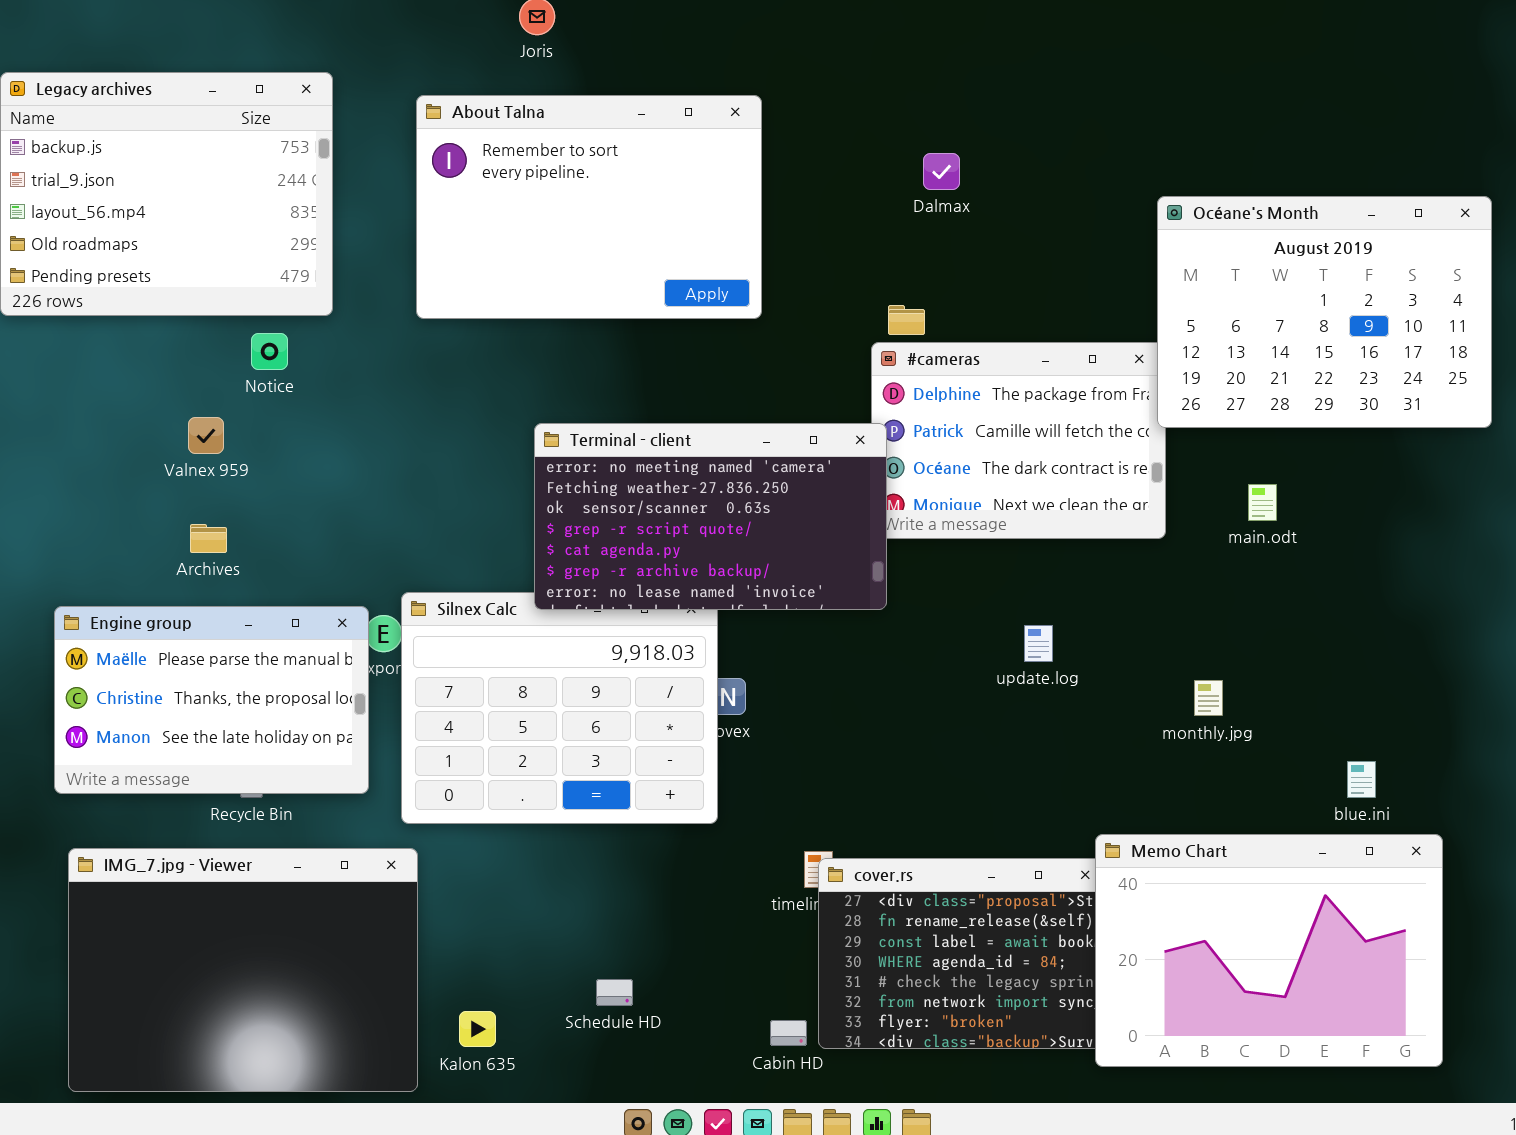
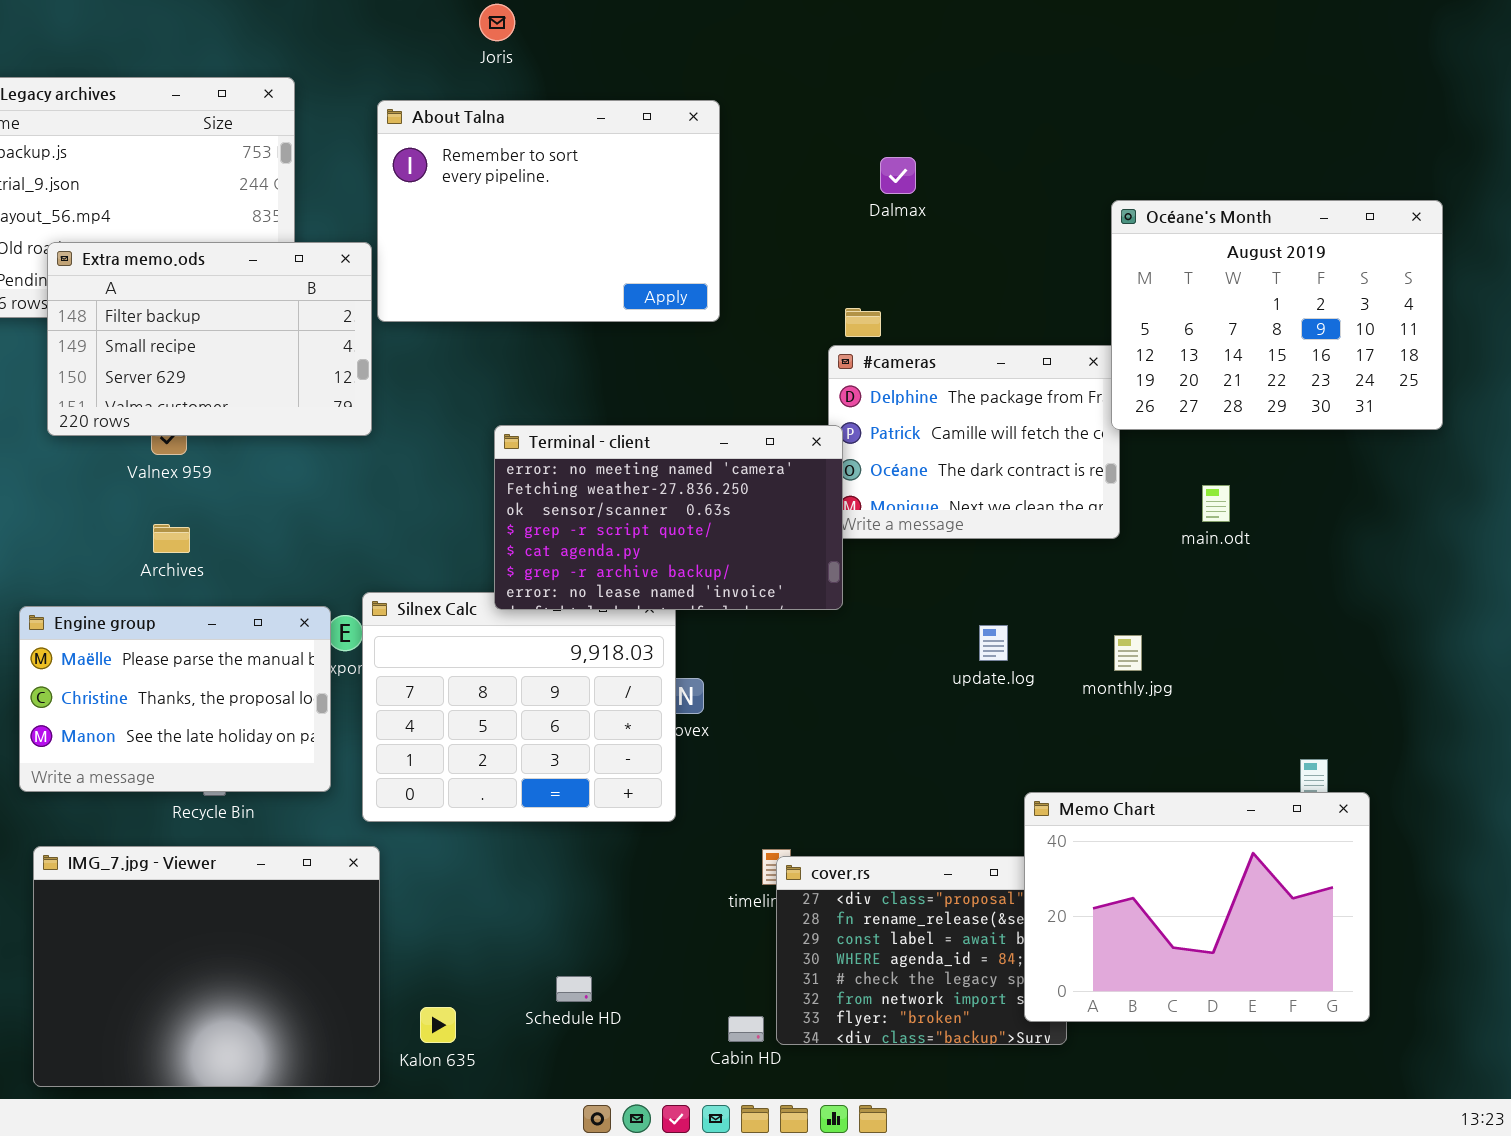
Extra memo.ods: none -> [47,242,372,436], opened
monthly.jpg: [1194,680,1223,716] -> [1114,635,1142,671], moved
Memo Chart: [1095,834,1443,1067] -> [1024,792,1370,1022], moved

